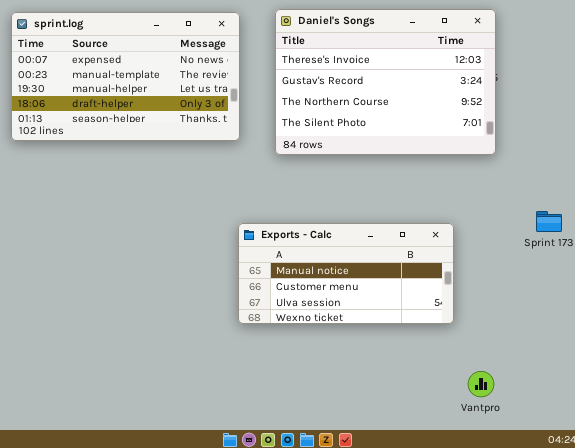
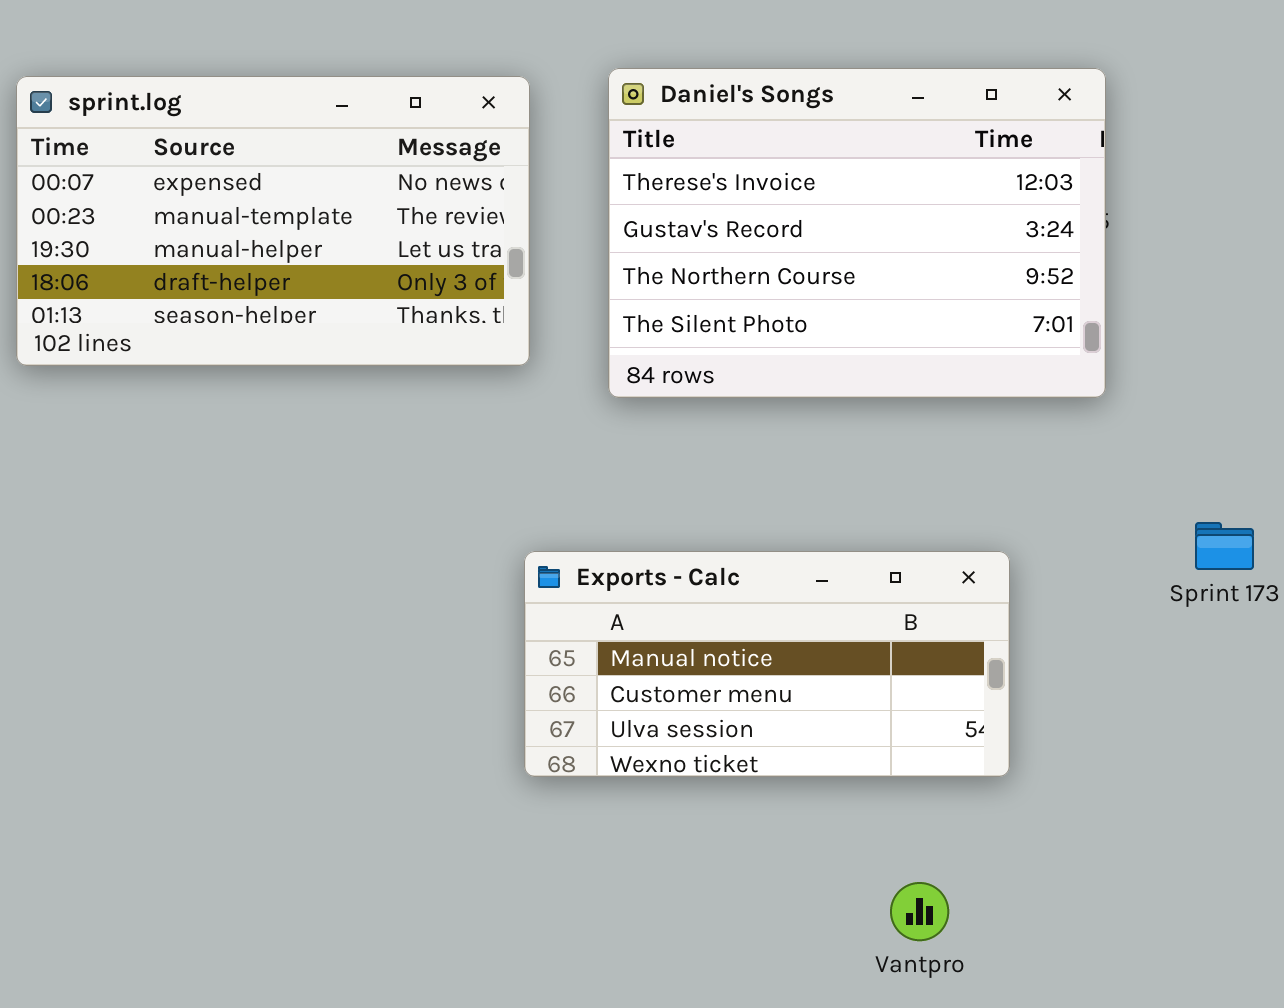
Vantpro: [468,371,494,397] -> [890,882,949,941], moved

